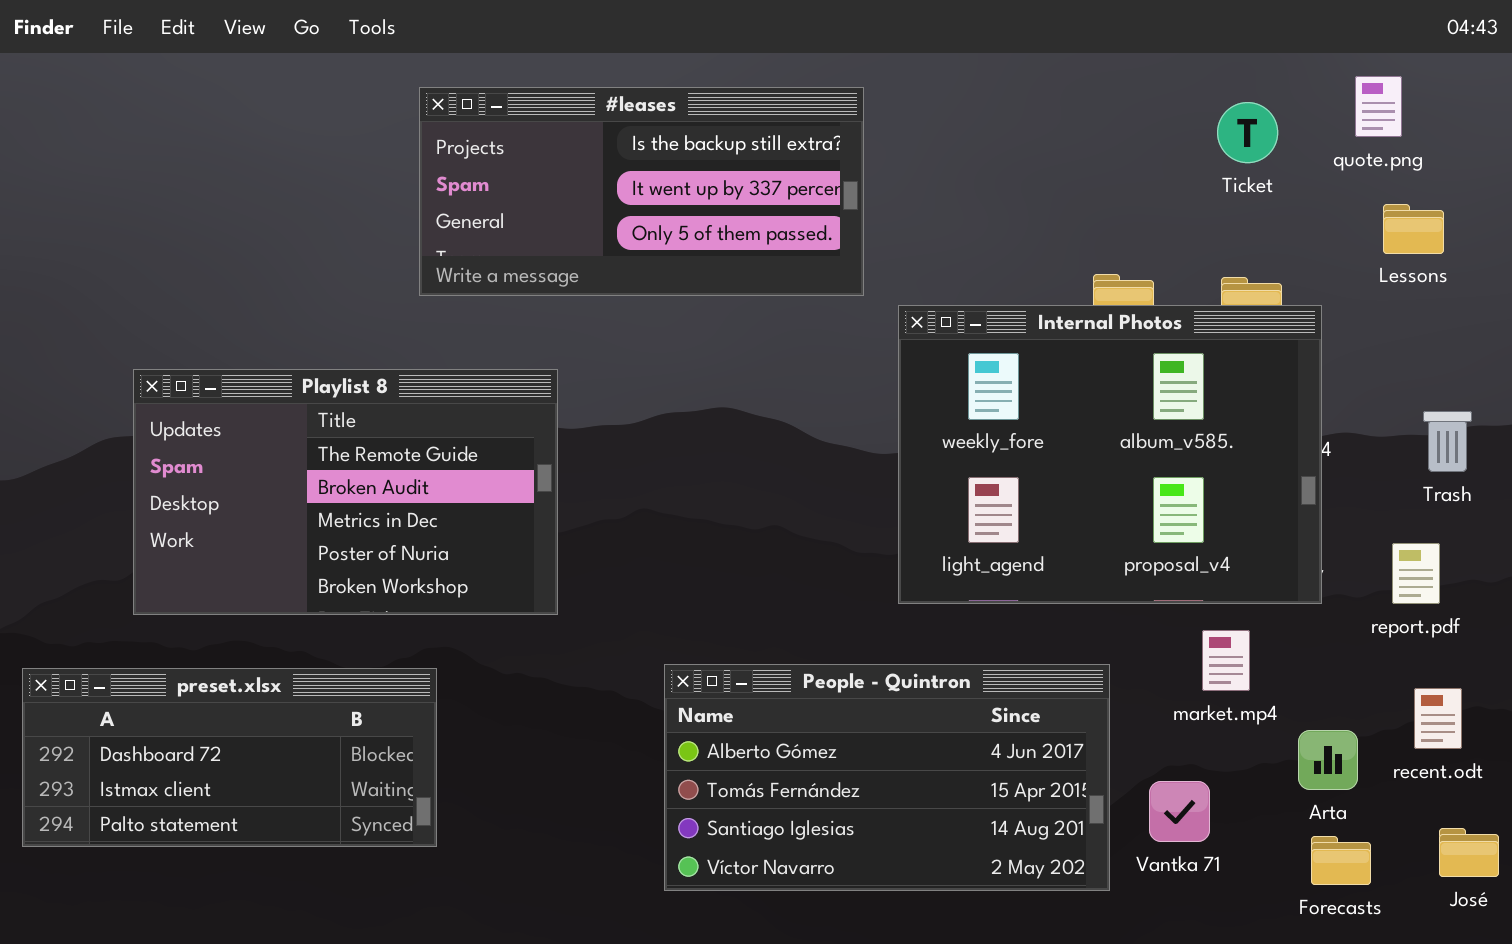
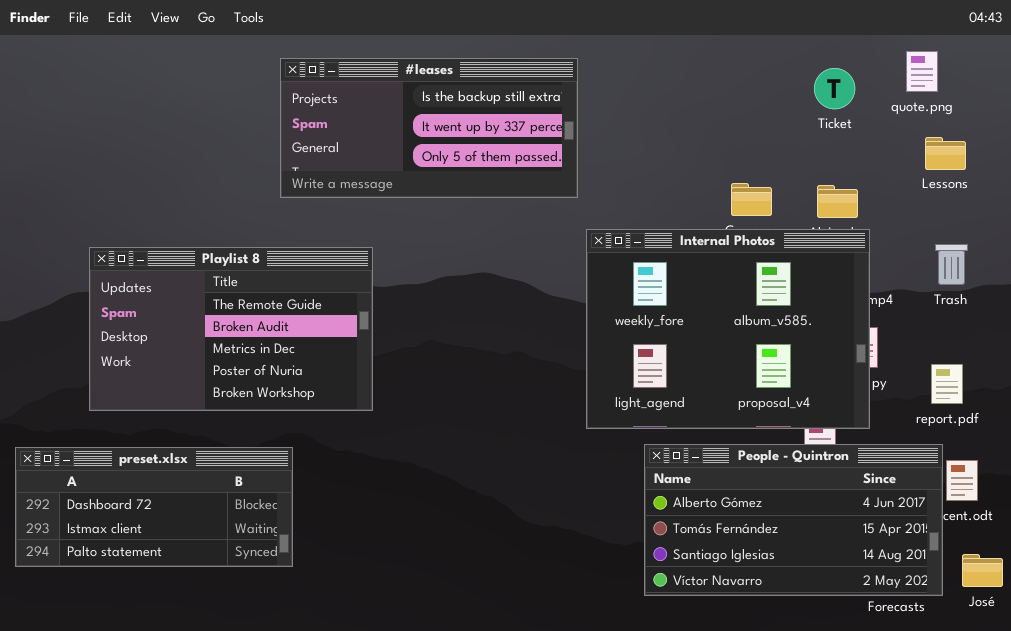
Internal Photos: [898,305,1322,604] -> [586,229,870,429], moved
Trash: [1423,411,1472,472] -> [935,244,968,285], moved
People - Quintron: [664,664,1110,891] -> [644,444,943,596], moved

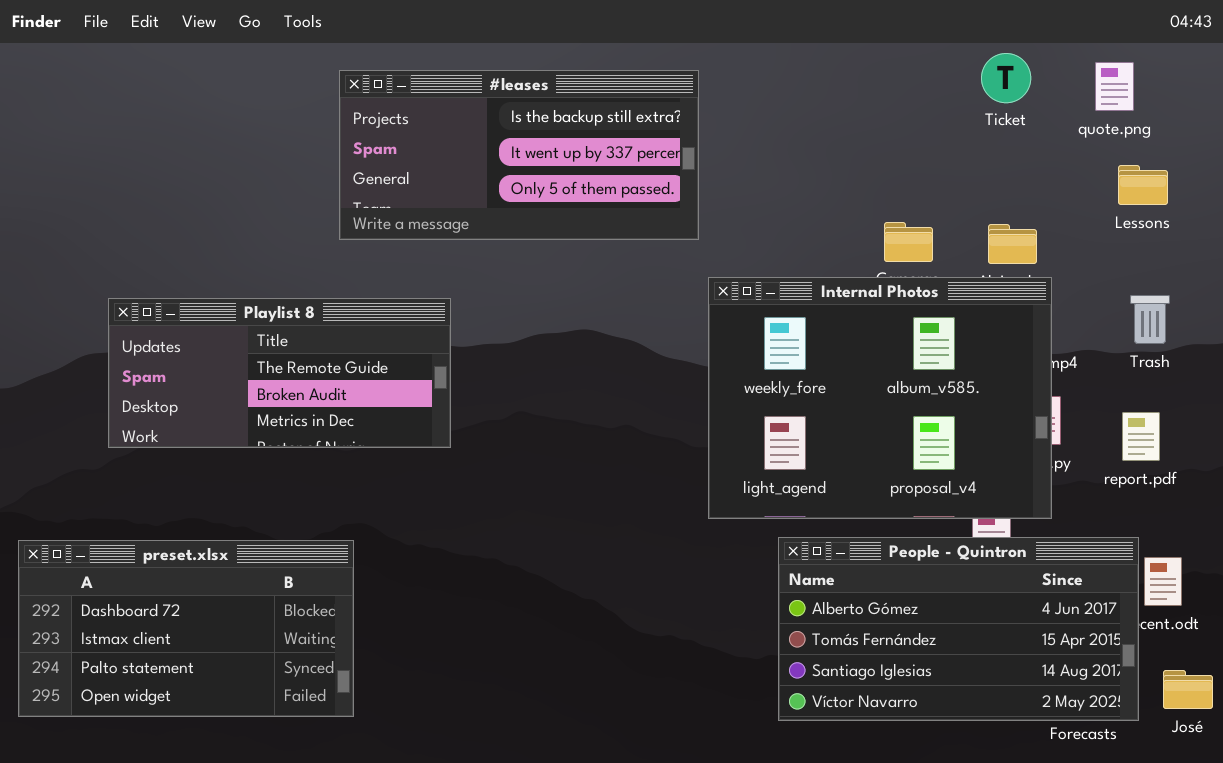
Ticket: [814,68,855,109] -> [981,53,1031,103], moved
Playlist 8: [89,247,373,411] -> [108,298,451,448], resized
report.pdf: [931,364,963,404] -> [1122,412,1160,461], moved
preset.xlsx: [15,447,293,567] -> [18,540,354,717], resized

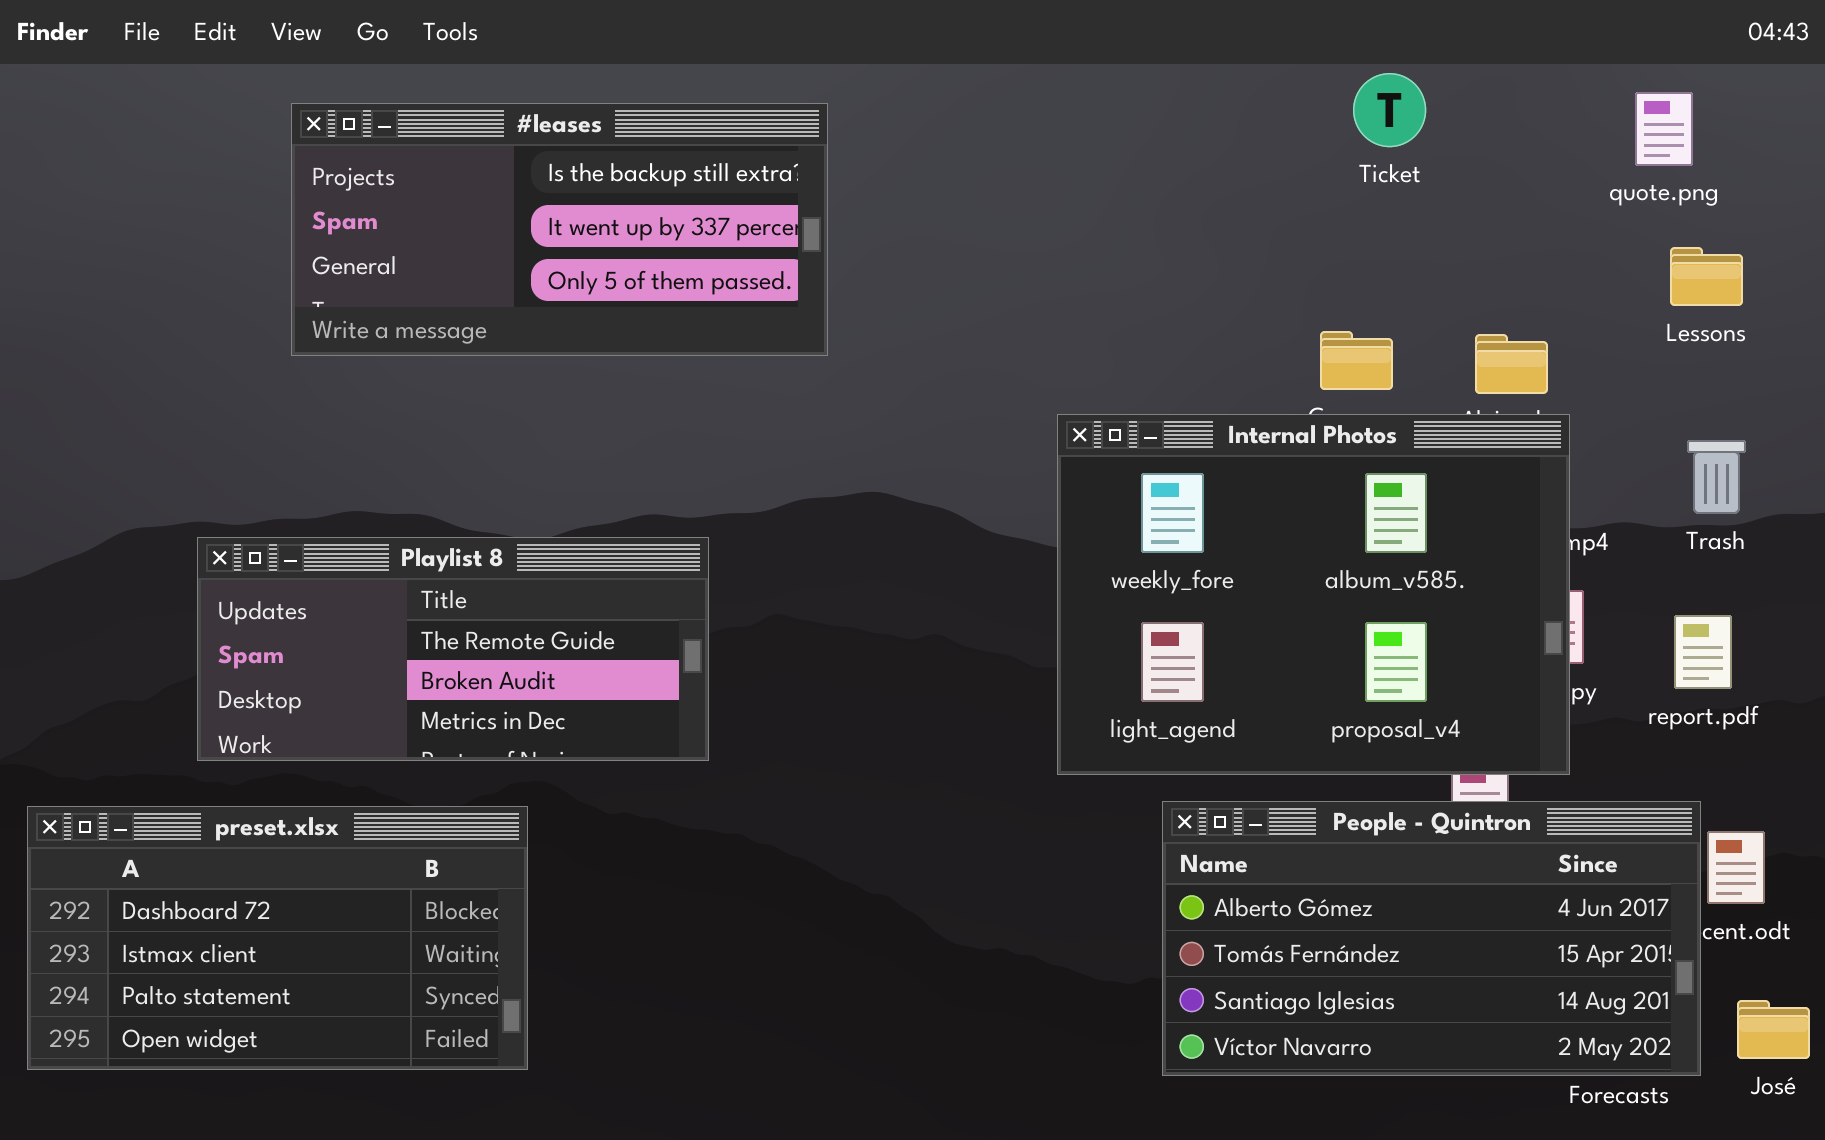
Ticket: [981,53,1031,103] -> [1353,73,1426,147], moved
#leases: [339,70,699,240] -> [291,103,828,356], moved
Playlist 8: [108,298,451,448] -> [197,537,709,761], moved

